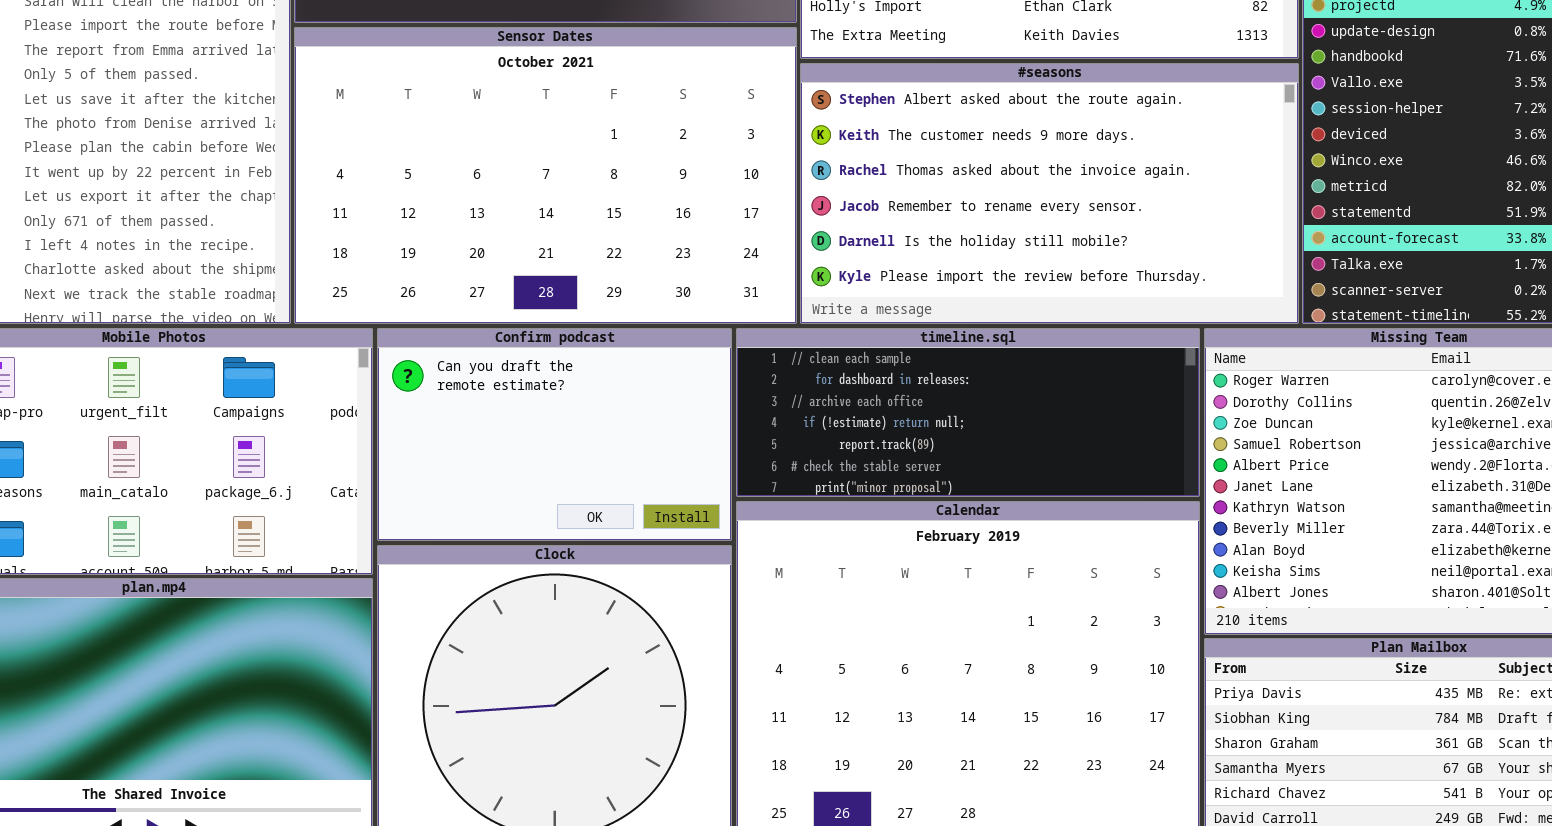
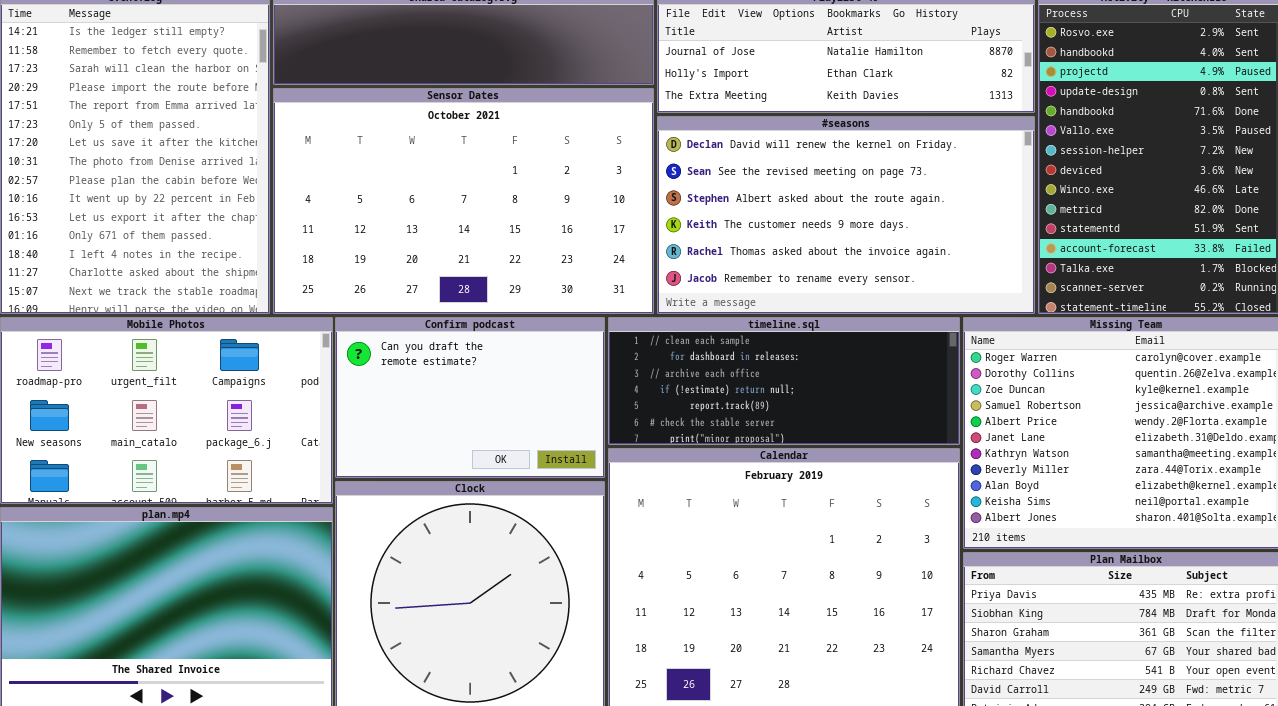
#seasons: [800,63,1299,324] -> [657,116,1035,314], scrolled up 2 rows

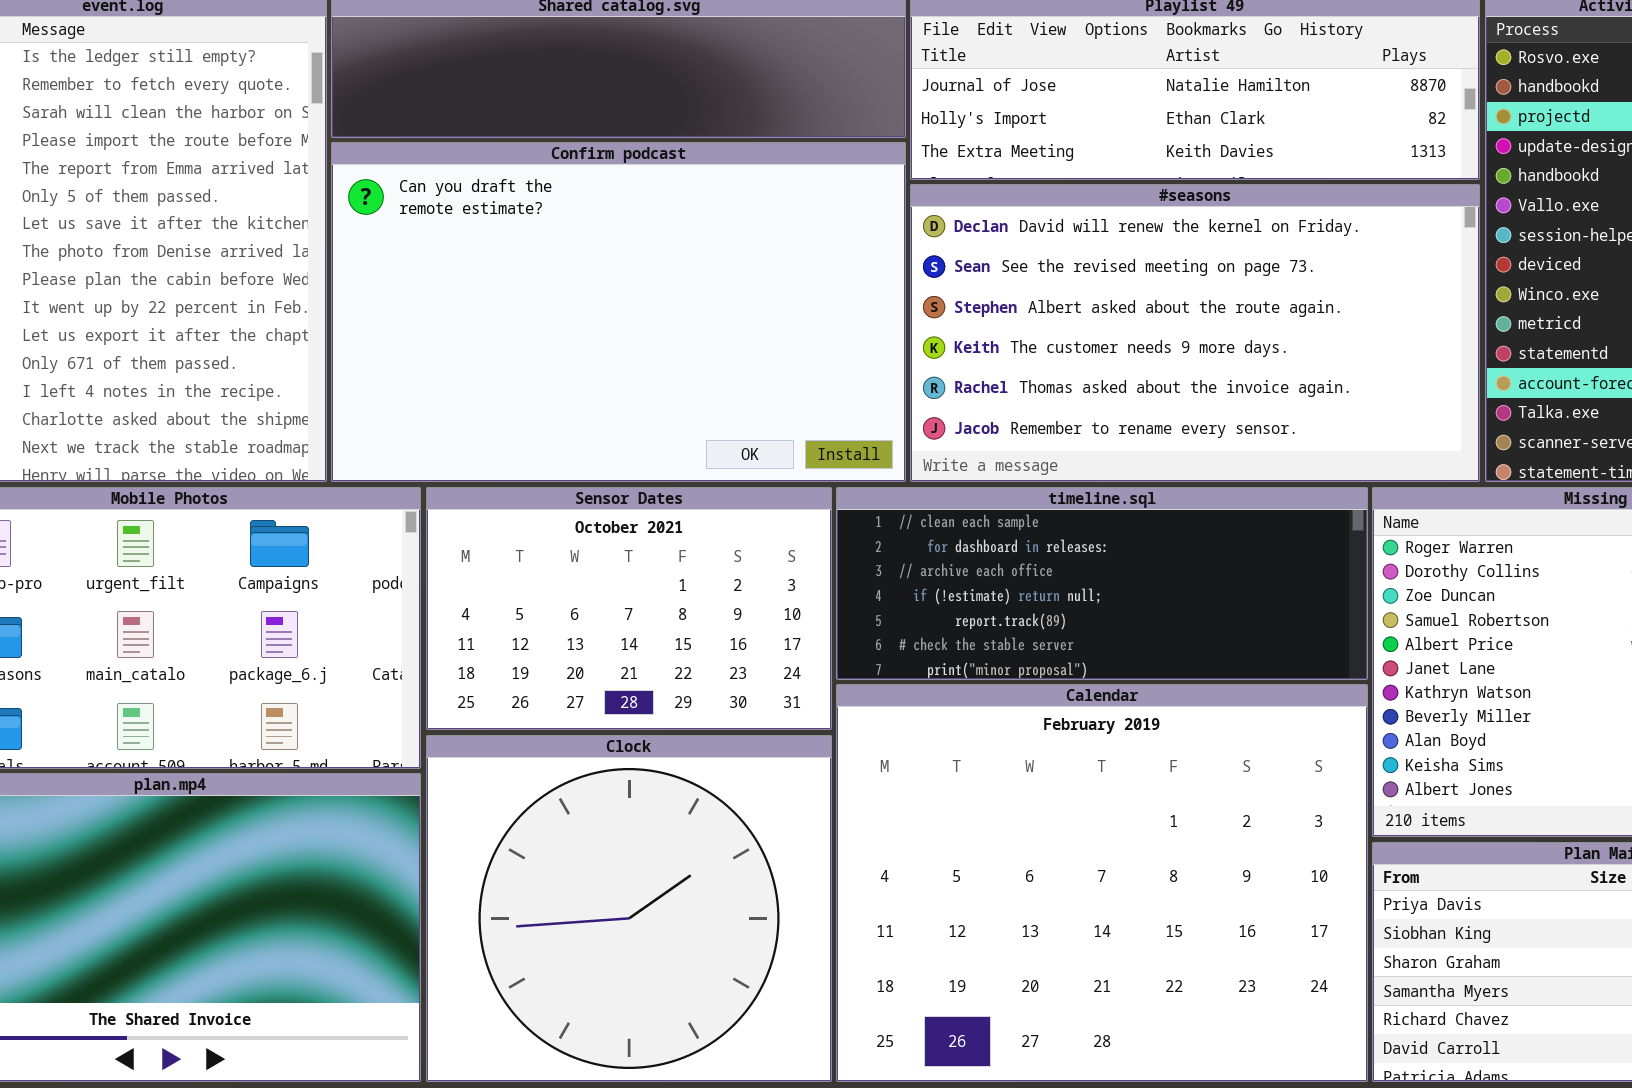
Sensor Dates: [273,88,654,314] -> [426,487,832,730], moved, resized
Confirm podcast: [335,317,605,478] -> [331,142,906,482], moved, resized

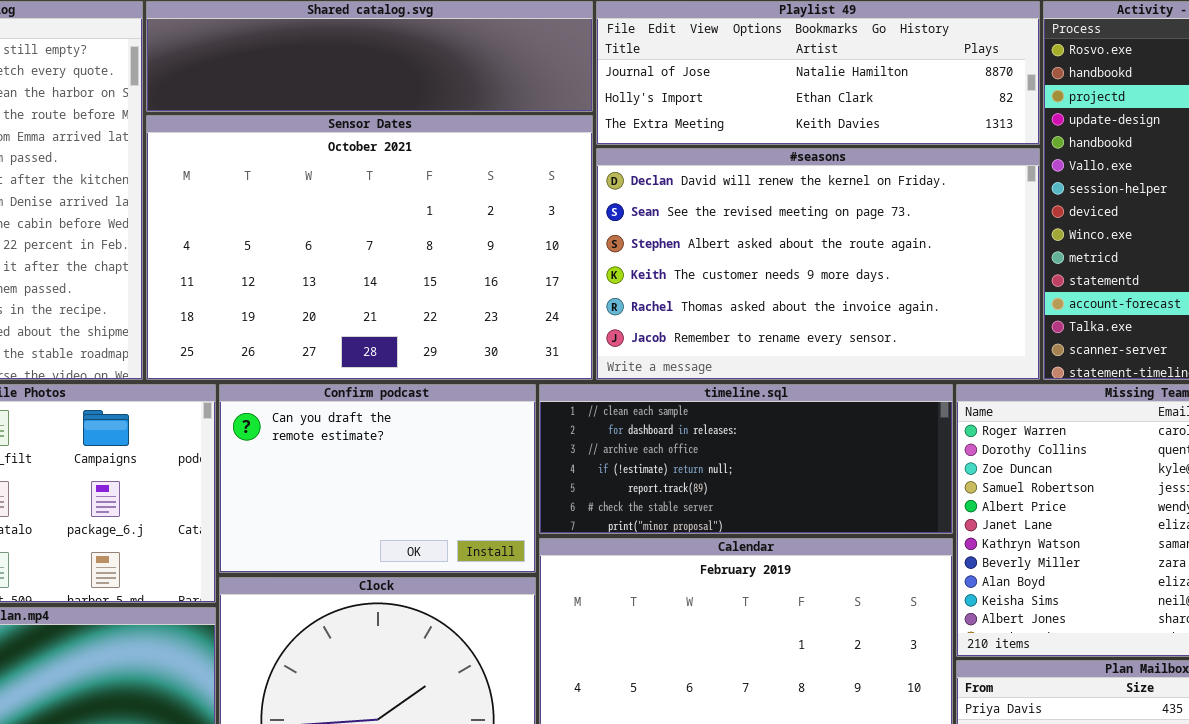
Confirm podcast: [331,142,906,482] -> [219,384,536,573], moved, resized
Sensor Dates: [426,487,832,730] -> [146,115,593,380], moved, resized

